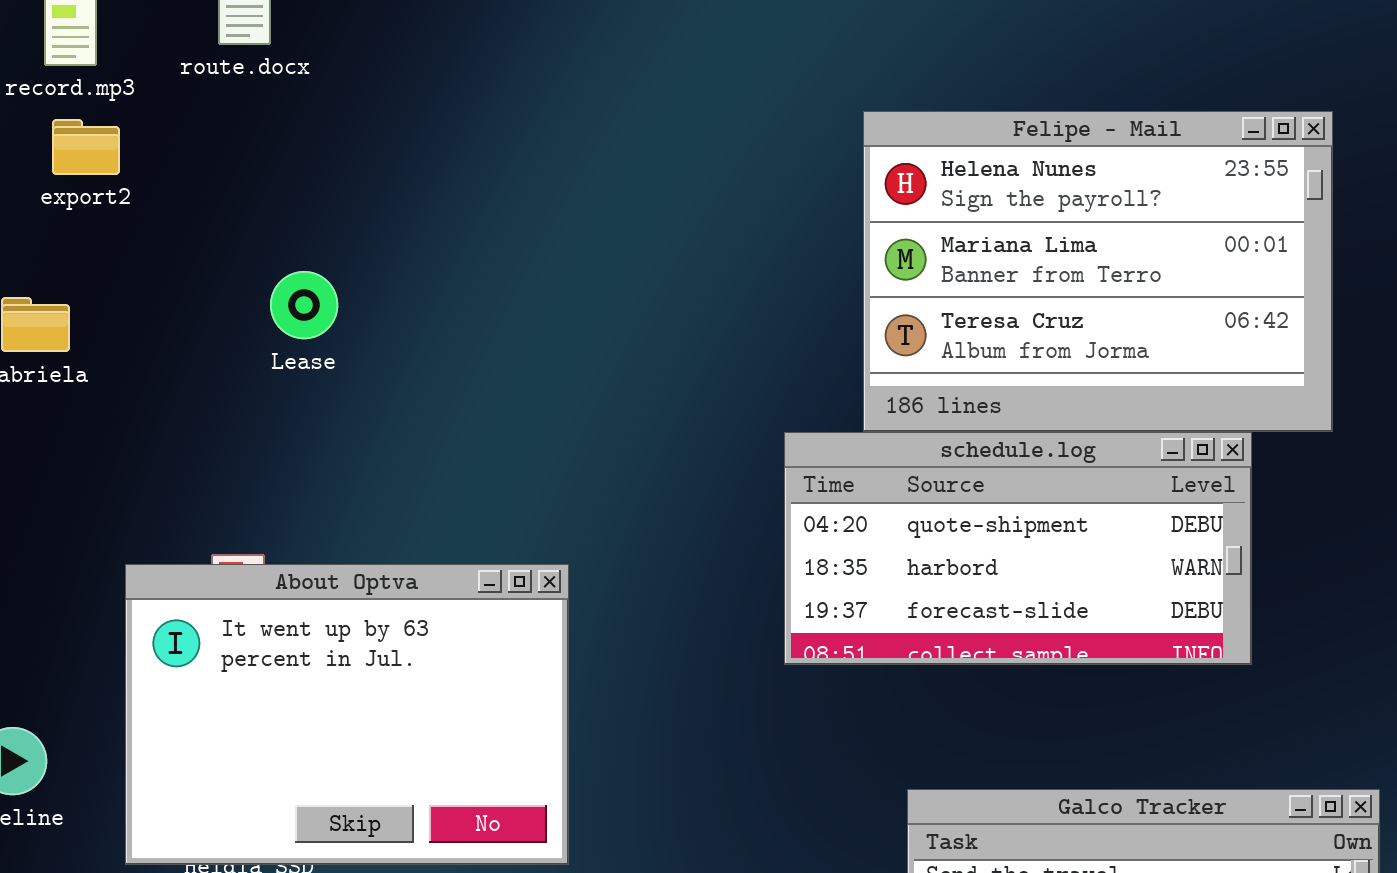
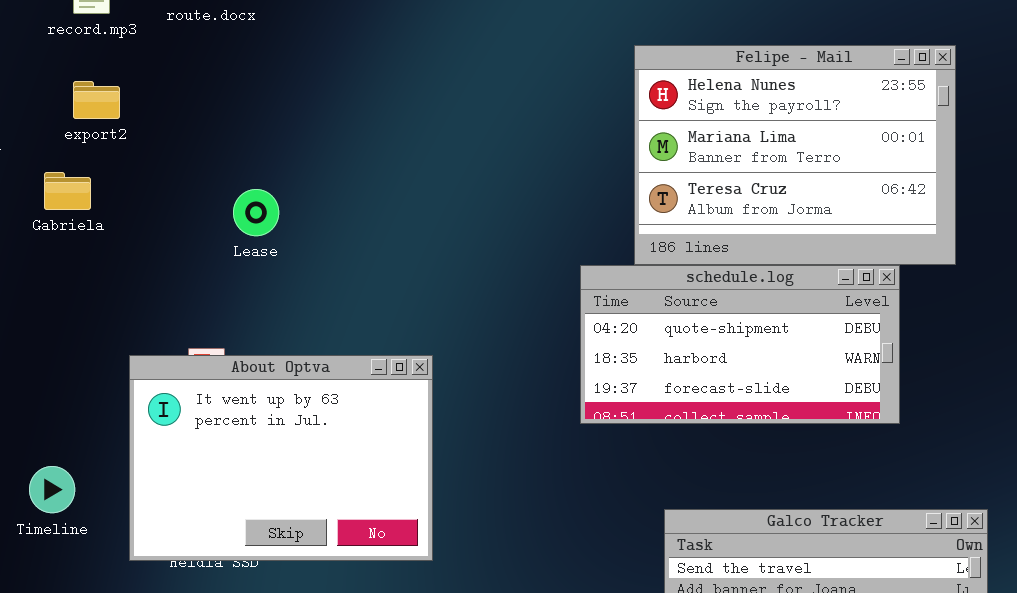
export2: [52,119,120,175] -> [73,81,120,119], moved
Lease: [270,271,338,339] -> [233,189,279,236], moved

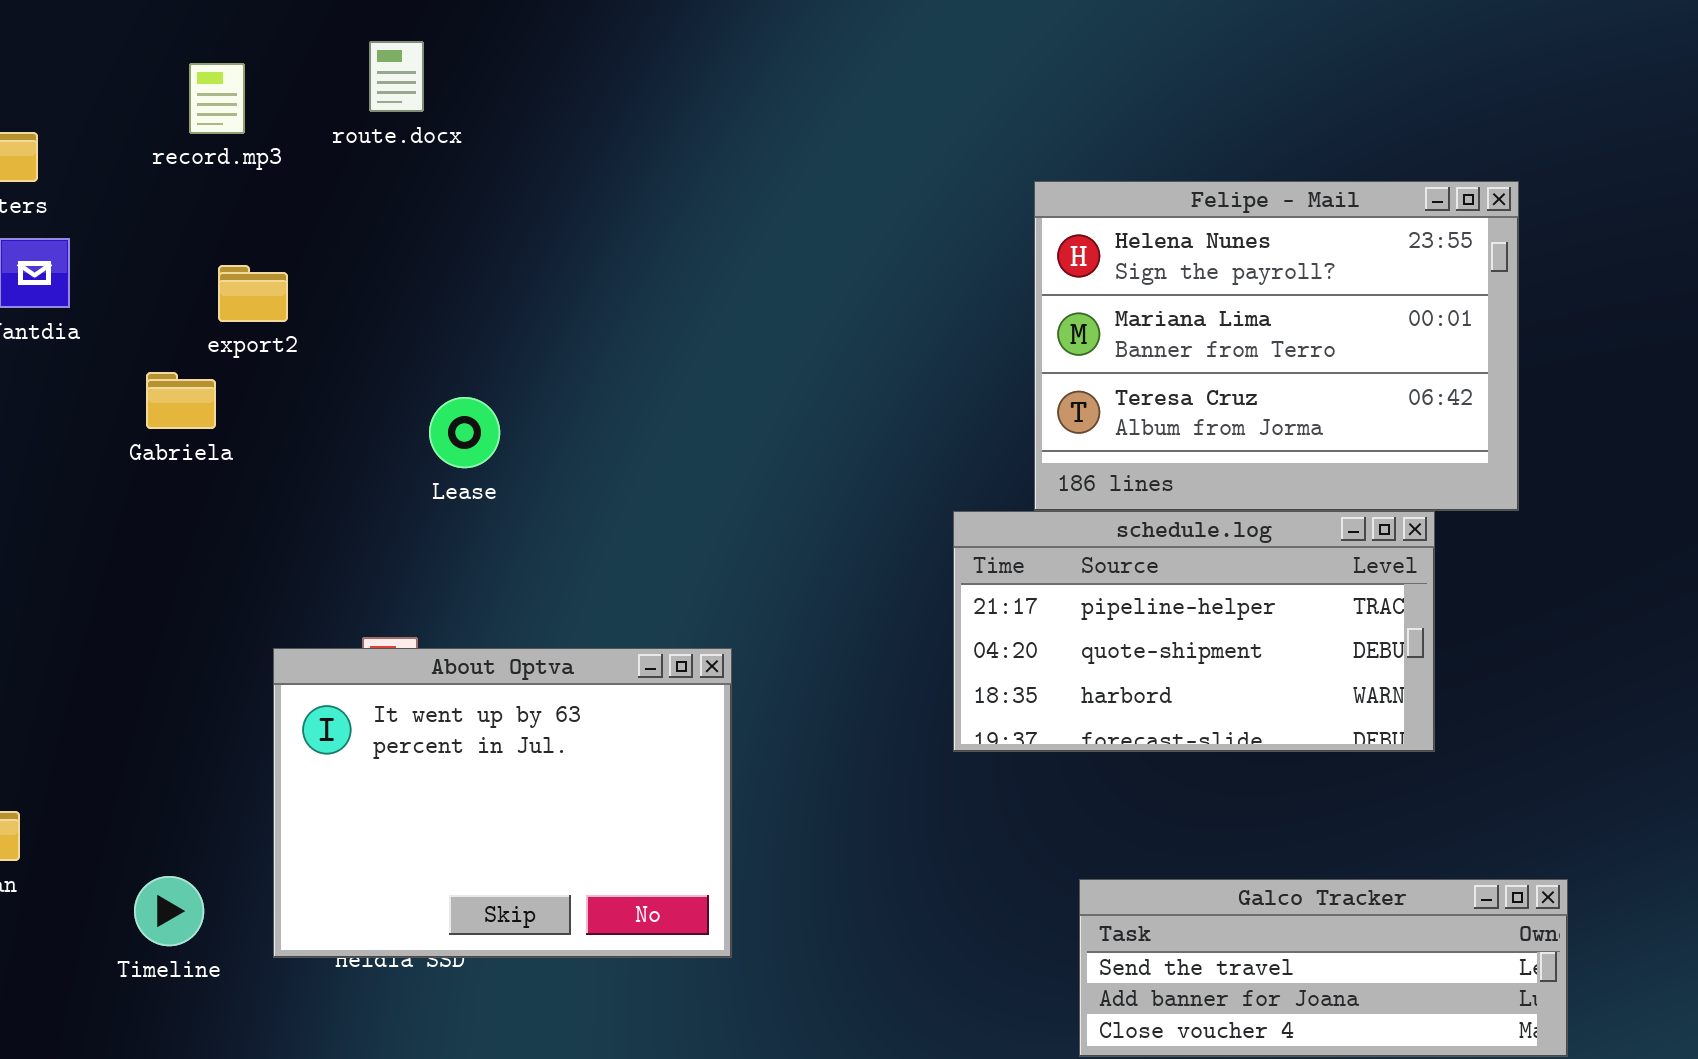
export2: [73,81,120,119] -> [218,265,288,322], moved
schedule.log: [580,265,900,424] -> [953,511,1435,752], scrolled up 1 row
Timeline: [29,466,75,513] -> [134,876,204,946], moved

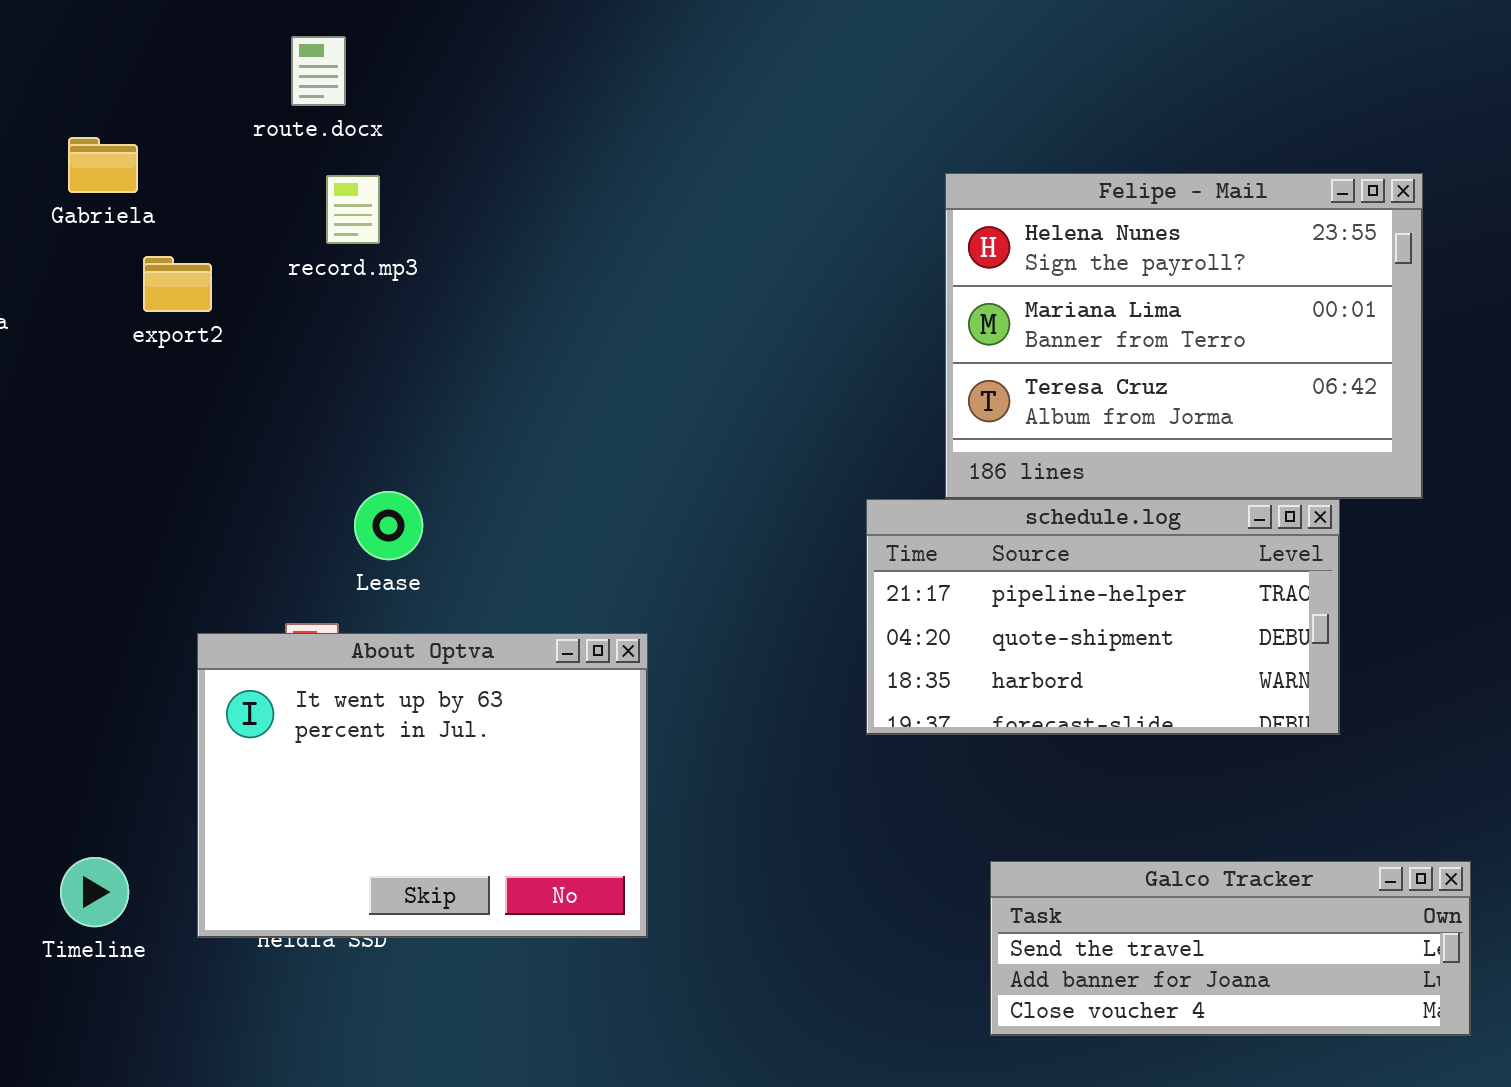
record.mp3: [189,63,245,134] -> [326,175,380,244], moved
Gabriela: [146,372,216,429] -> [68,137,138,193], moved
Lease: [429,397,500,468] -> [354,491,423,560], moved

